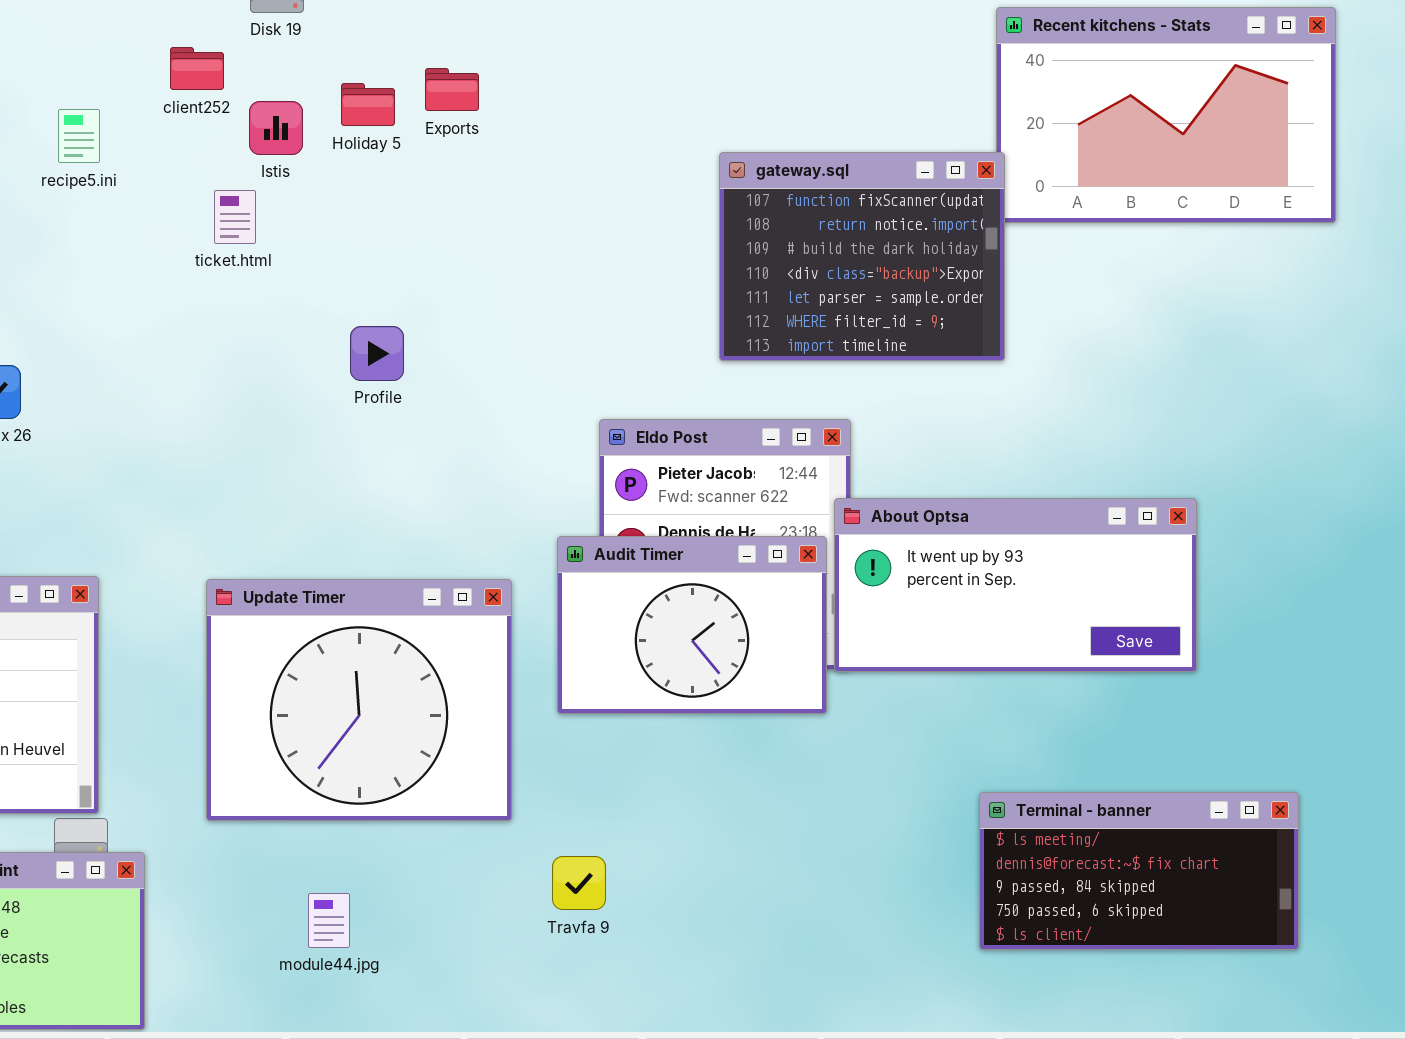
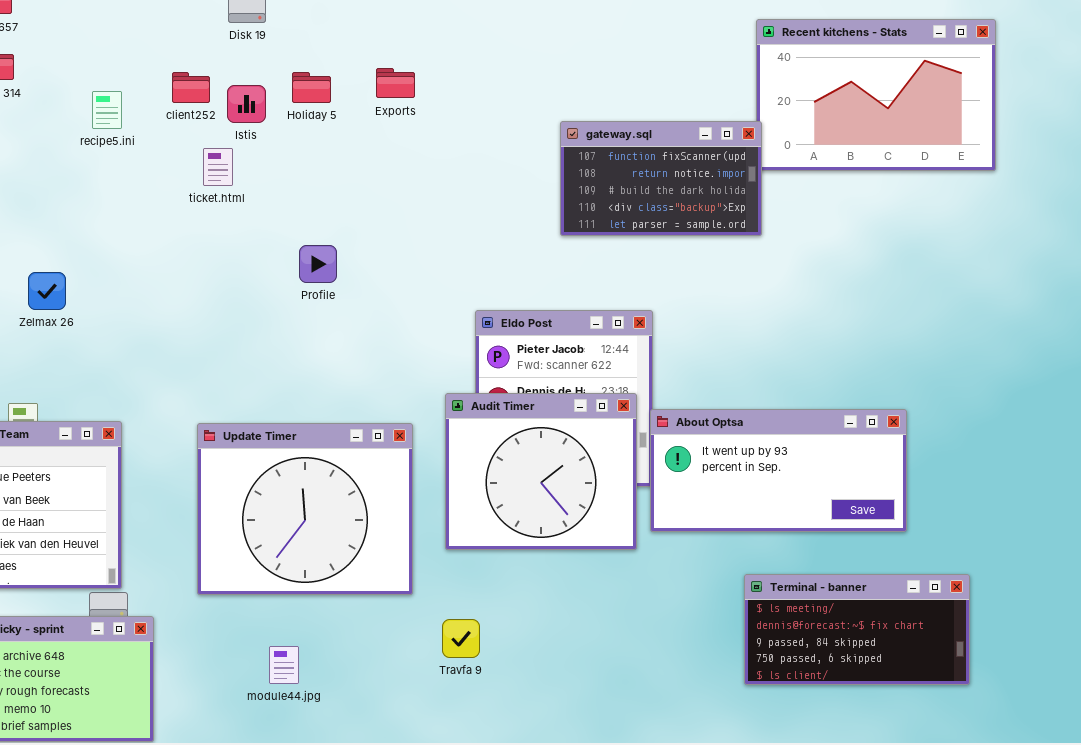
client252: [170,47,224,90] -> [172,72,210,103], moved
Exports: [425,68,479,111] -> [376,68,415,98], moved
gateway.sql: [719,152,1005,361] -> [560,121,762,236], resized
About Optsa: [834,498,1197,672] -> [650,409,907,532], moved
Audit Timer: [557,536,827,714] -> [445,393,637,550], resized

